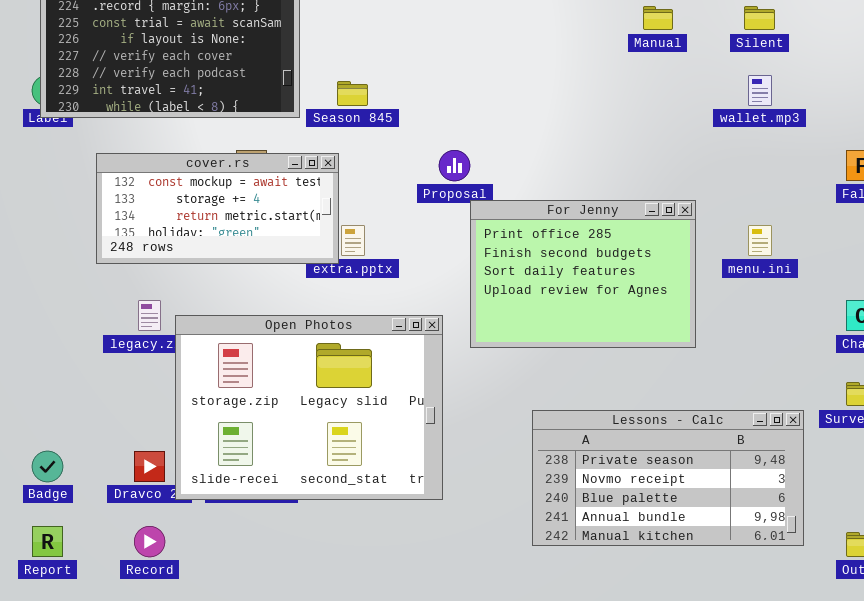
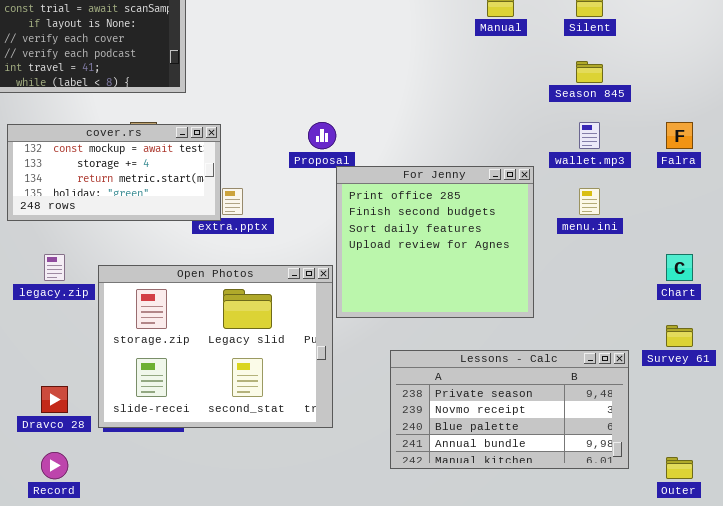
wallet.mp3: [748,75,772,106] -> [579,122,600,149], moved
Season 845: [337,81,368,106] -> [576,61,603,83], moved
For Jenny: [470,200,696,348] -> [336,166,534,318], resized
Open Photos: [175,315,443,500] -> [98,265,333,428], moved

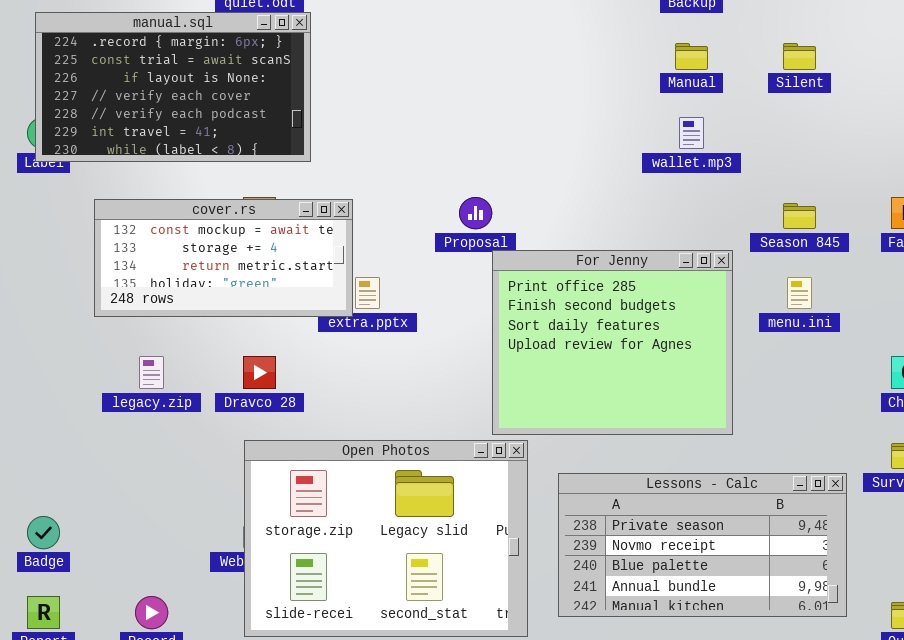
Season 845: [576,61,603,83] -> [783,203,816,229], moved
wallet.mp3: [579,122,600,149] -> [679,117,704,149], moved
Open Photos: [98,265,333,428] -> [244,440,528,637], moved
Dravco 28: [41,386,68,413] -> [243,356,276,389], moved

